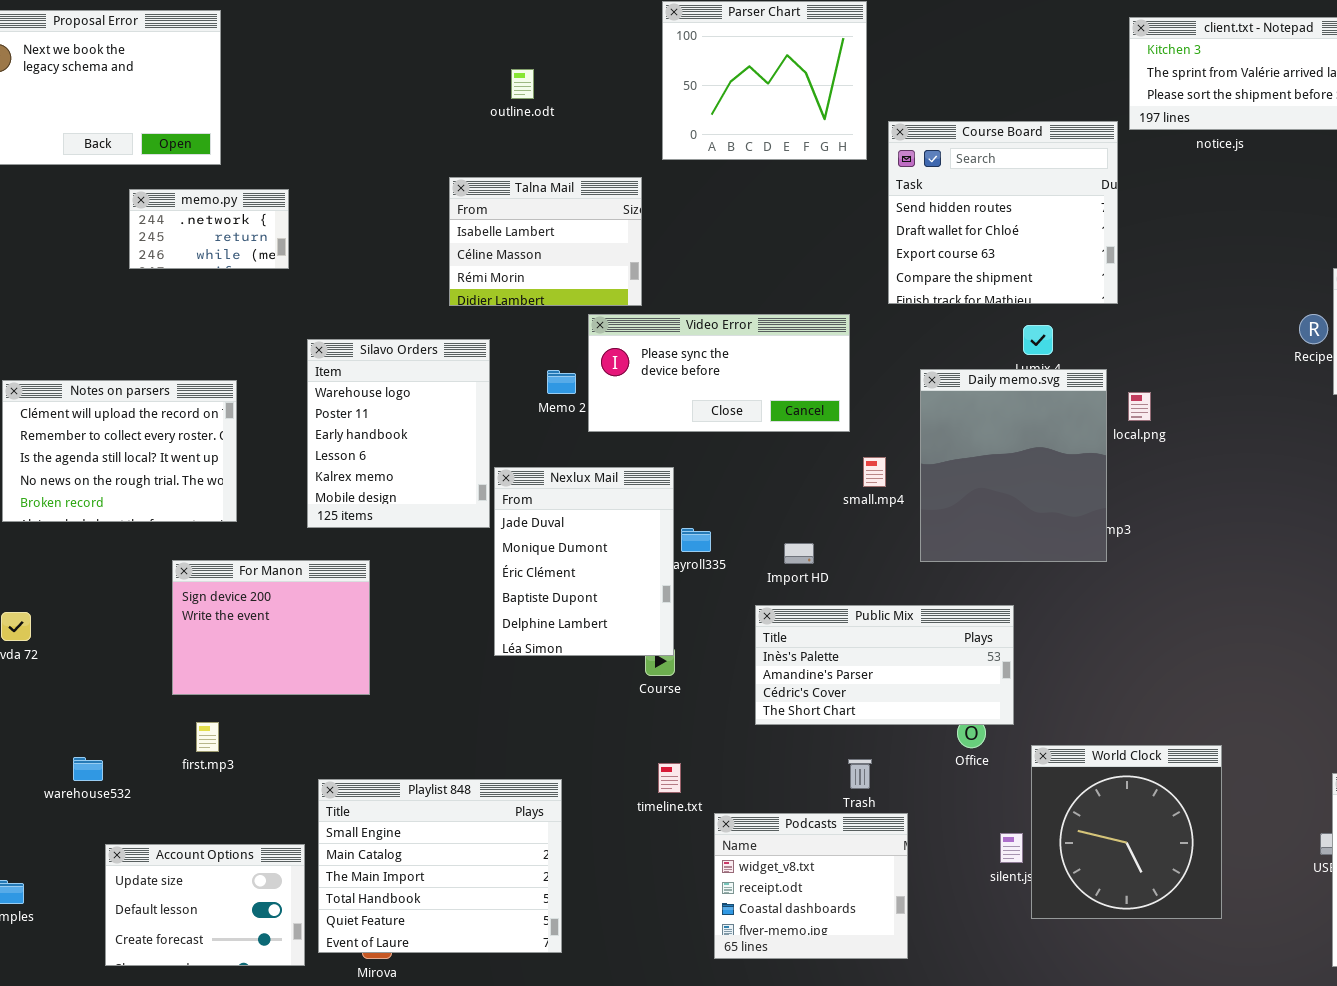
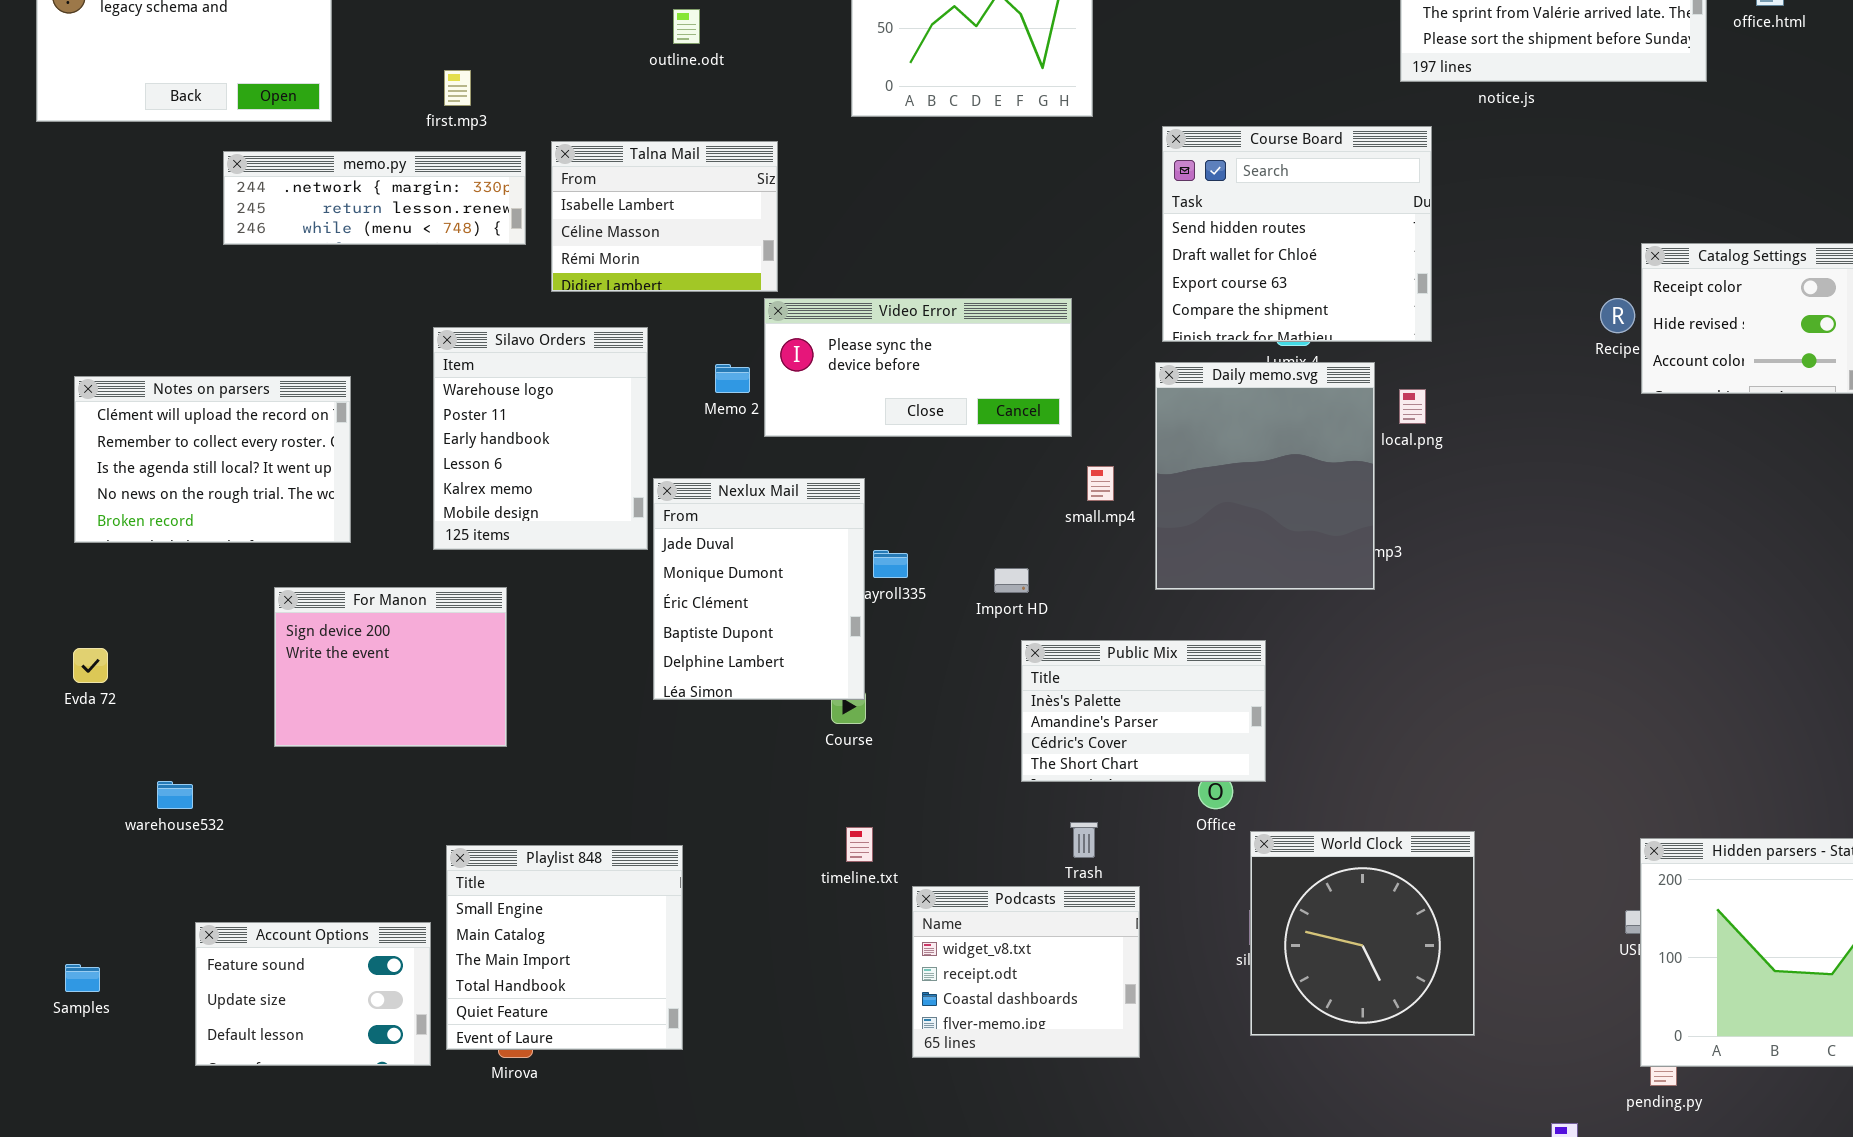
Course Board: [888,121,1118,304] -> [1162,126,1432,342], moved
Talna Mail: [449,177,642,306] -> [551,141,778,292], moved
memo.py: [129,189,289,269] -> [223,151,526,245], resized
Public Mix: [755,605,1014,725] -> [1021,640,1266,782], resized
first.mp3: [196,722,219,752] -> [444,70,471,106], moved
World Clock: [1031,745,1222,919] -> [1250,831,1475,1036], moved
warehouse532: [73,757,103,781] -> [157,781,193,809], moved
Playlist 848: [318,779,562,953] -> [446,845,683,1050], resized
Account Options: [105,844,305,966] -> [195,922,431,1066], scrolled up 1 row

